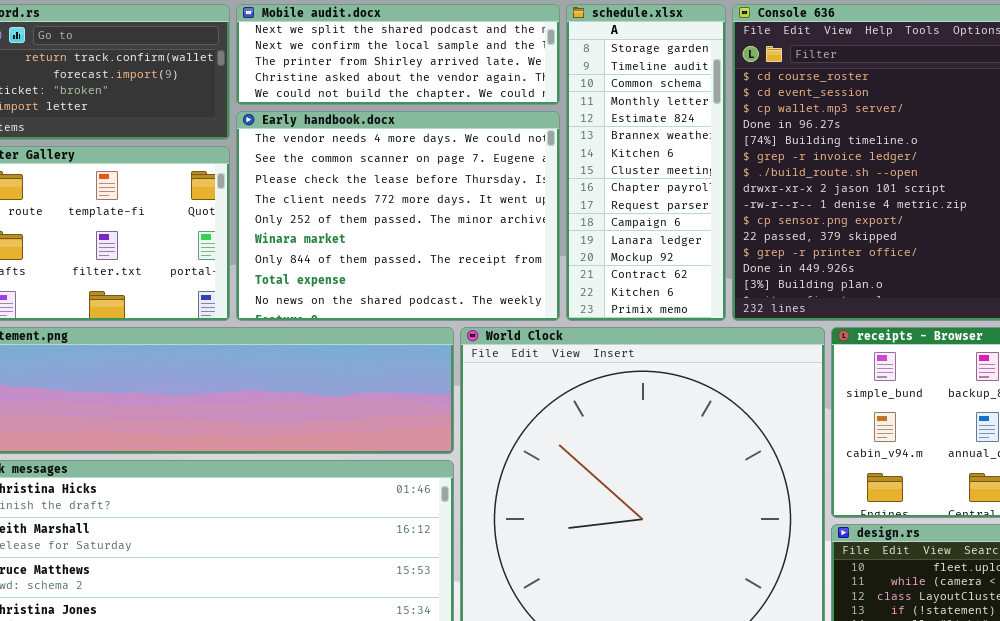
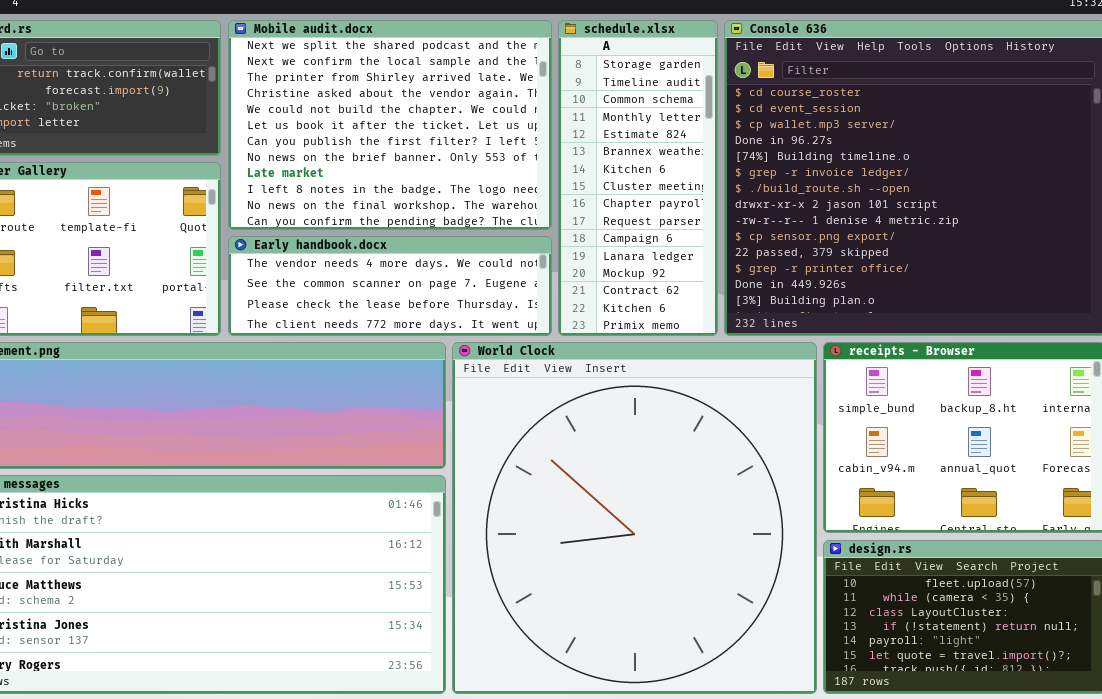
Mobile audit.docx: [236,4,560,105] -> [228,20,552,230], resized
Early handbook.docx: [236,111,560,321] -> [228,236,552,336], resized

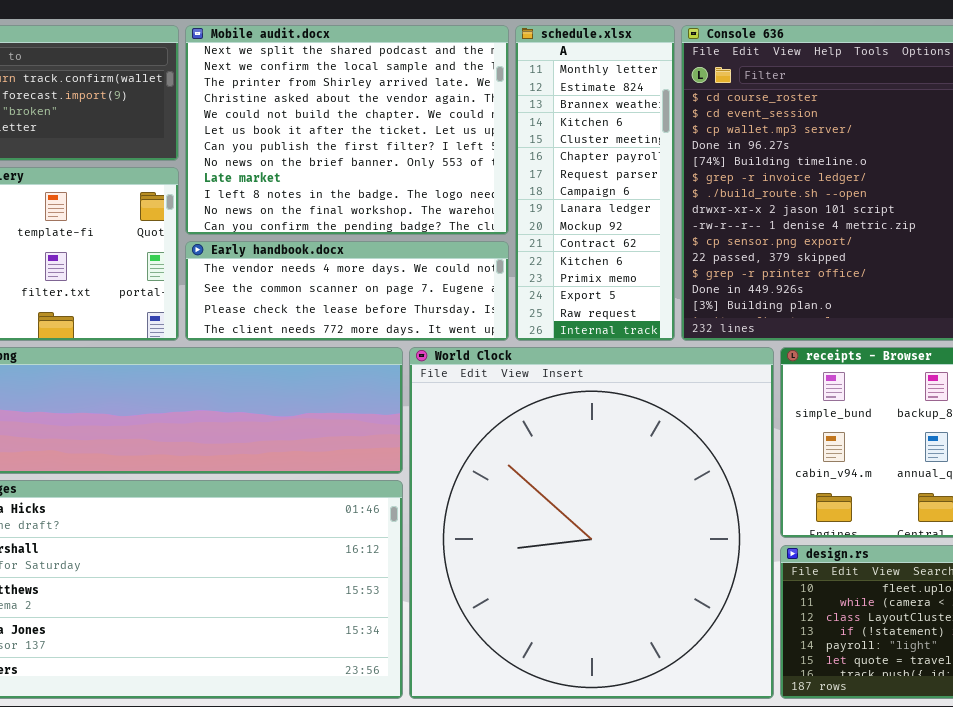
schedule.xlsx: [558,20,718,336] -> [515,25,675,341], scrolled down 3 rows

